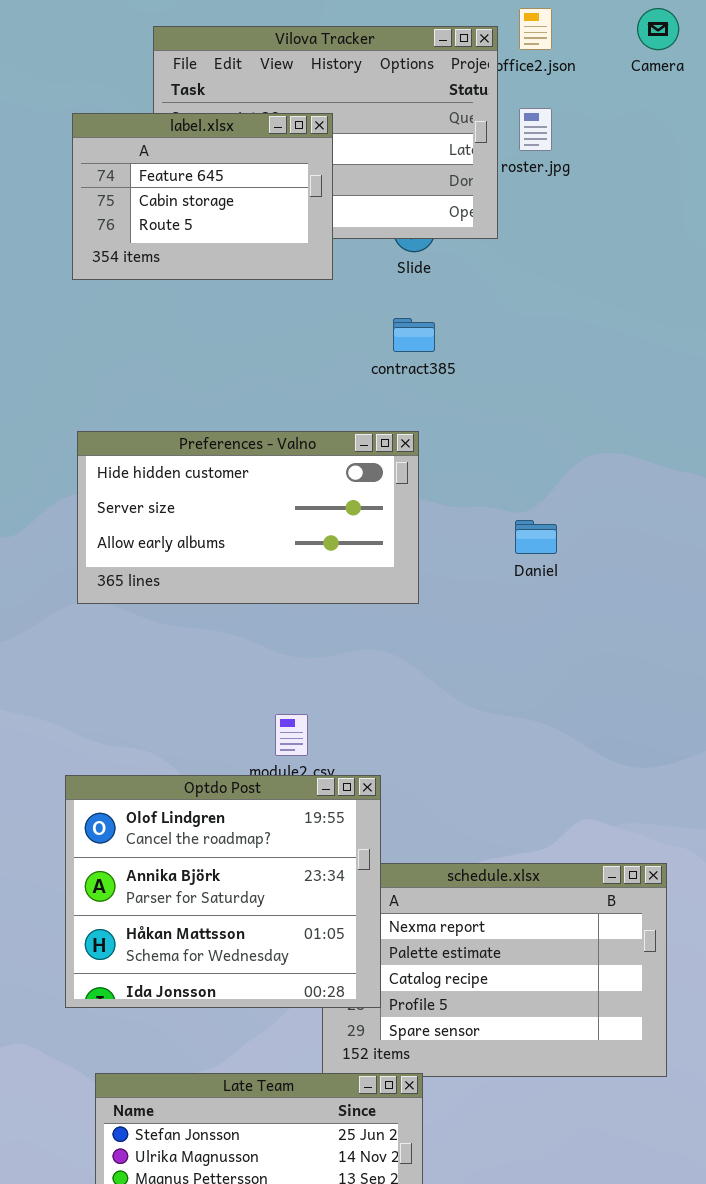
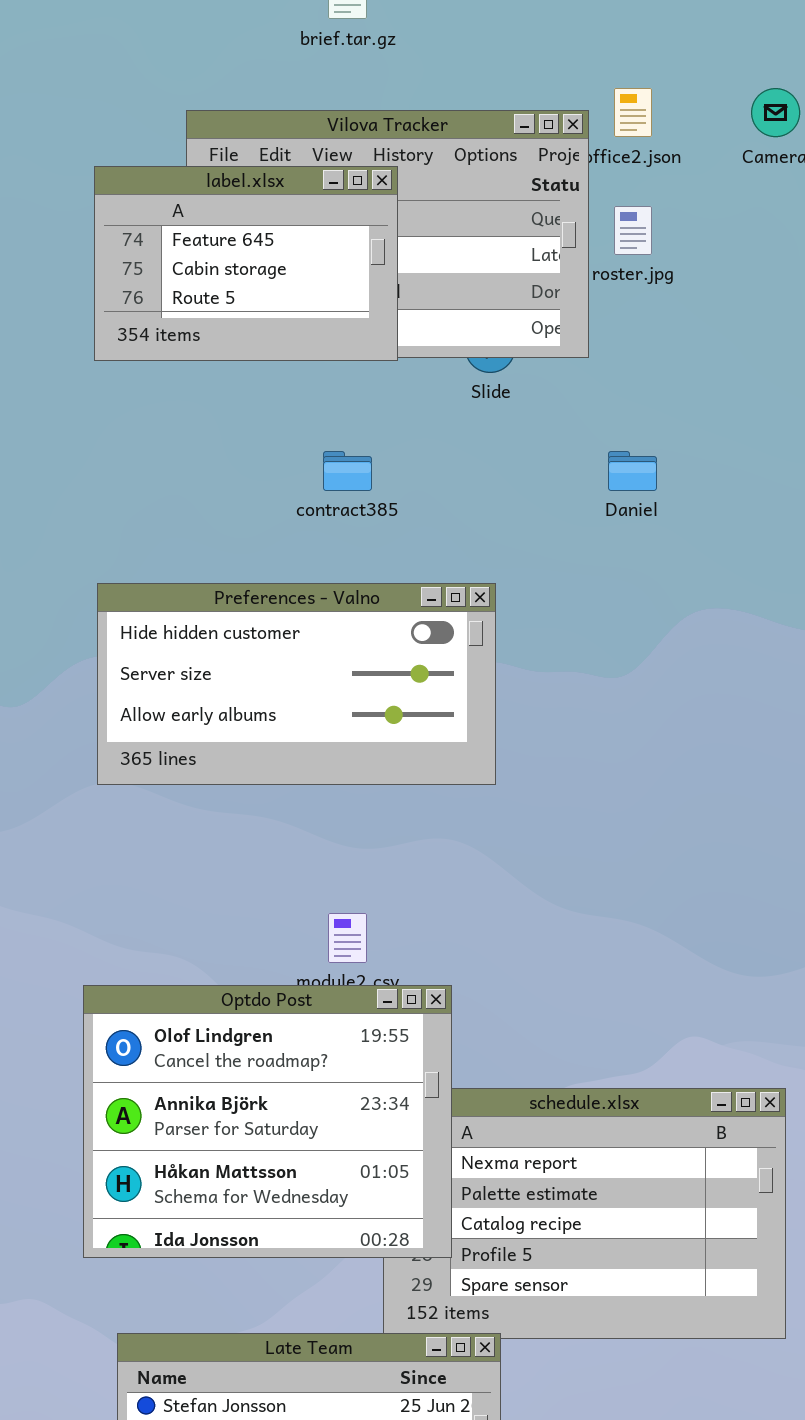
label.xlsx: [72,113,333,280] -> [94,166,398,361], moved
contract385: [393,318,435,352] -> [323,451,372,491], moved
Daniel: [515,520,557,554] -> [608,451,657,491], moved

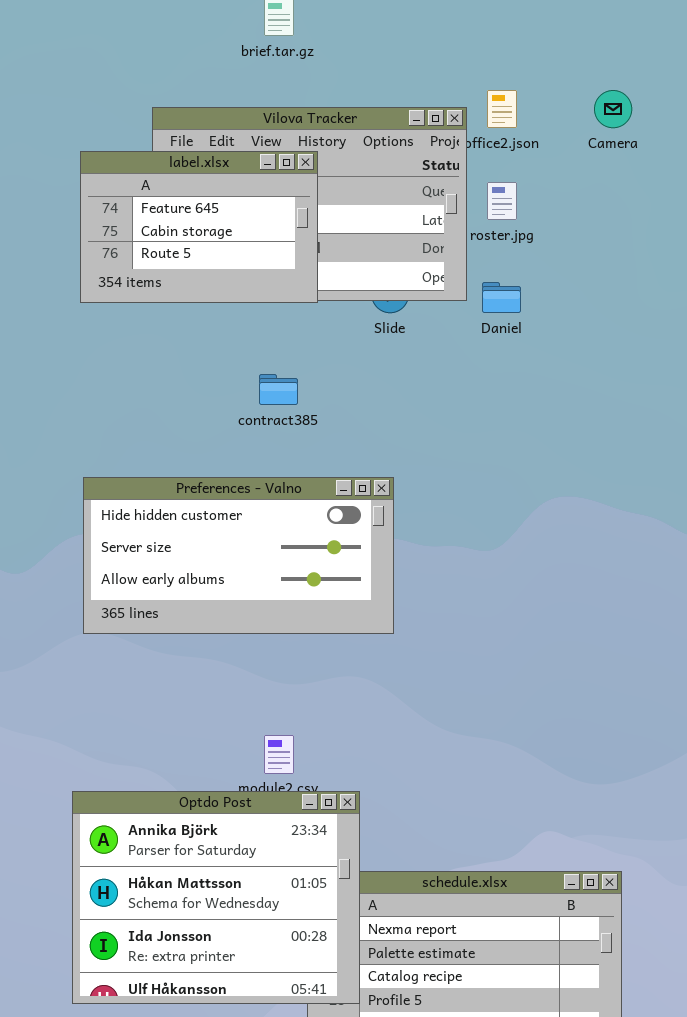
Daniel: [608,451,657,491] -> [482,282,521,313], moved
Optdo Post: [83,985,452,1258] -> [72,791,360,1004], scrolled down 1 row

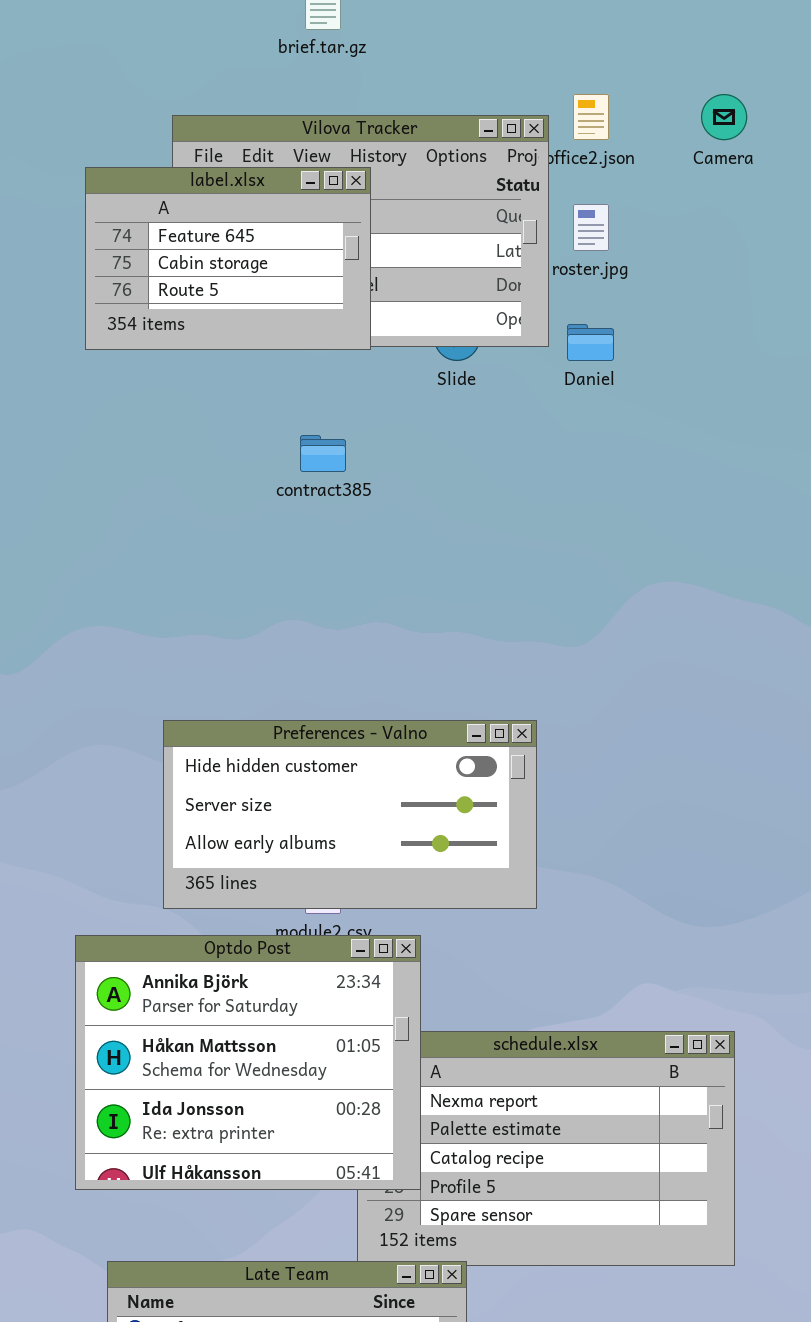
Preferences - Valno: [83,477,394,634] -> [163,720,537,909], moved

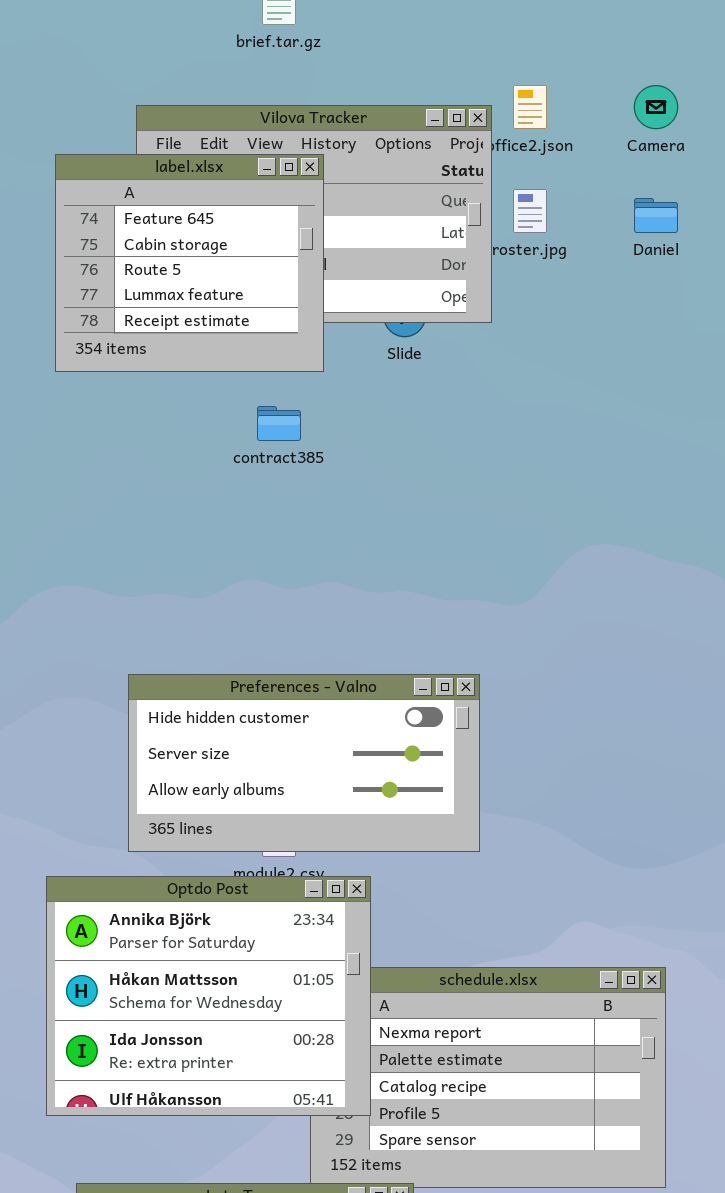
label.xlsx: [85,167,371,350] -> [55,154,324,372], resized
Daniel: [567,324,614,361] -> [634,198,678,233], moved

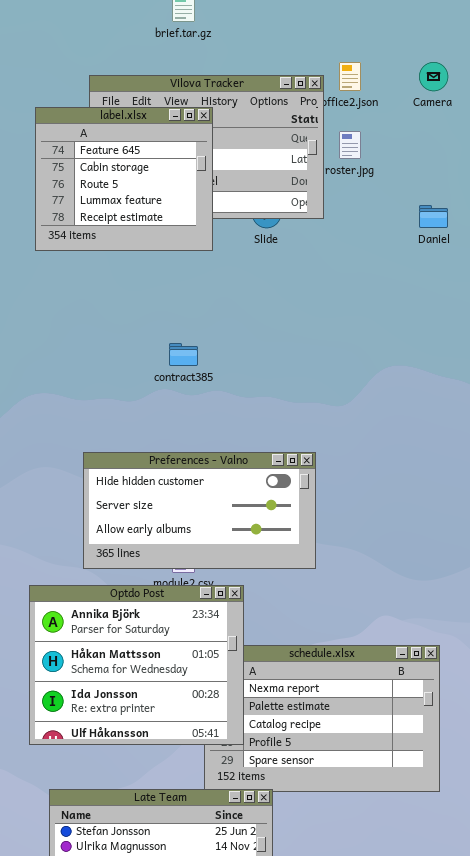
Daniel: [634,198,678,233] -> [419,205,448,228], moved
contract385: [257,406,301,441] -> [169,343,198,366], moved

